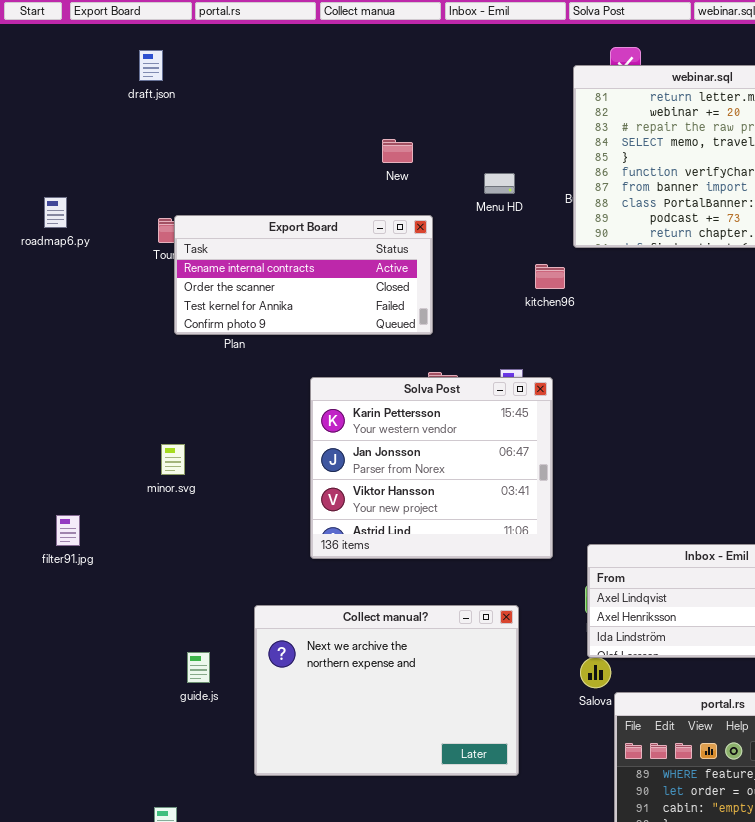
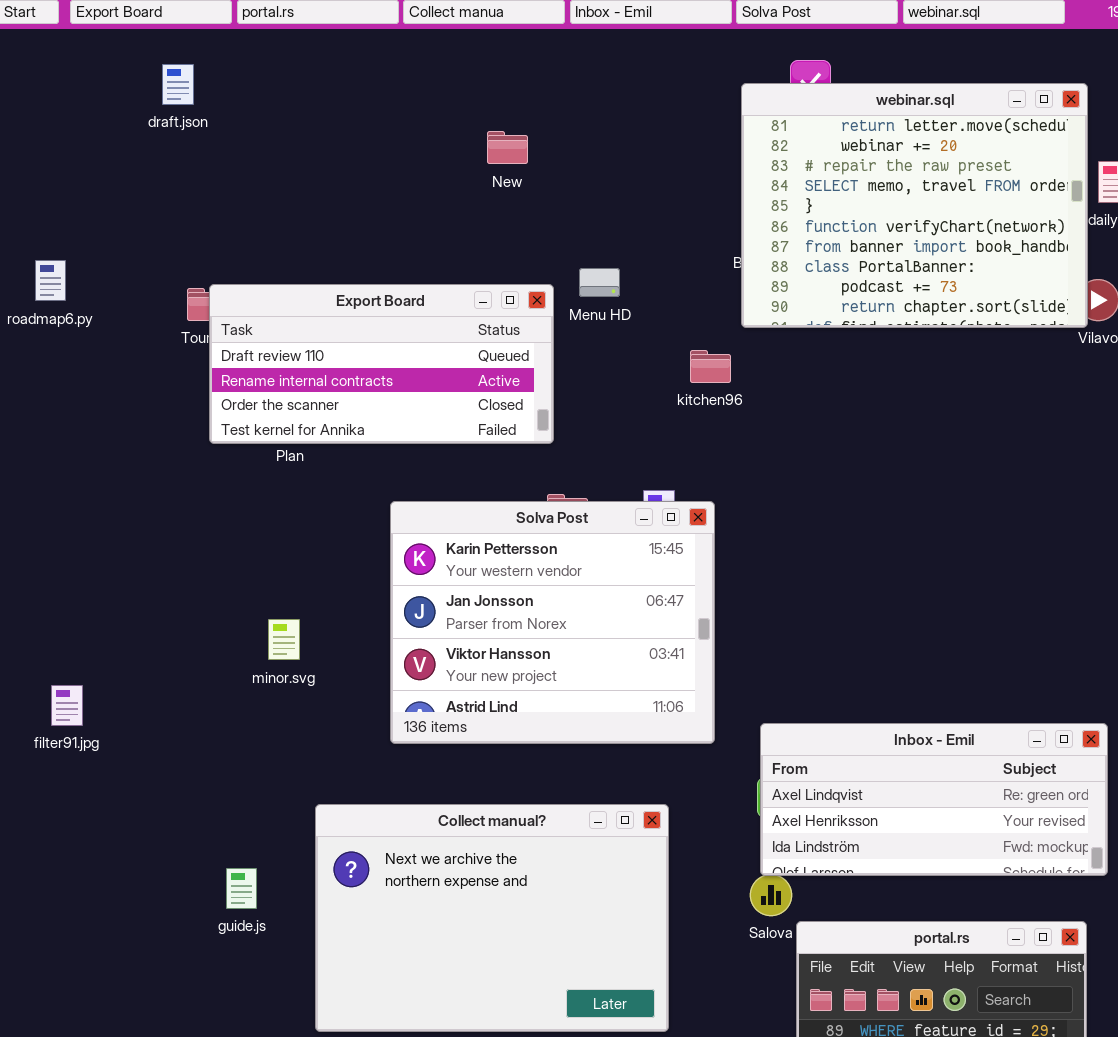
New: [382,139,413,163] -> [487,131,528,164], moved
Menu HD: [484,173,515,194] -> [579,268,620,297], moved
Export Board: [174,215,433,335] -> [209,284,554,444], scrolled up 1 row
minor.svg: [161,444,185,475] -> [268,619,300,660], moved

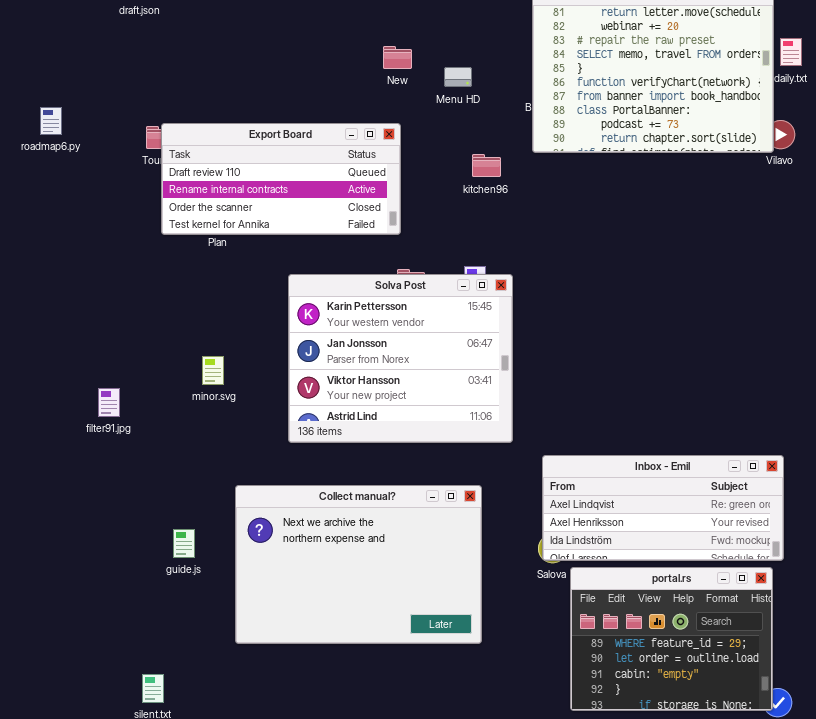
New: [487,131,528,164] -> [383,46,412,69], moved
Menu HD: [579,268,620,297] -> [444,67,472,87], moved
kitchen96: [690,350,731,383] -> [472,154,501,177], moved
filter91.jpg: [51,685,83,726] -> [98,388,120,417], moved
Inbox - Emil: [760,723,1108,876] -> [542,455,784,561], moved

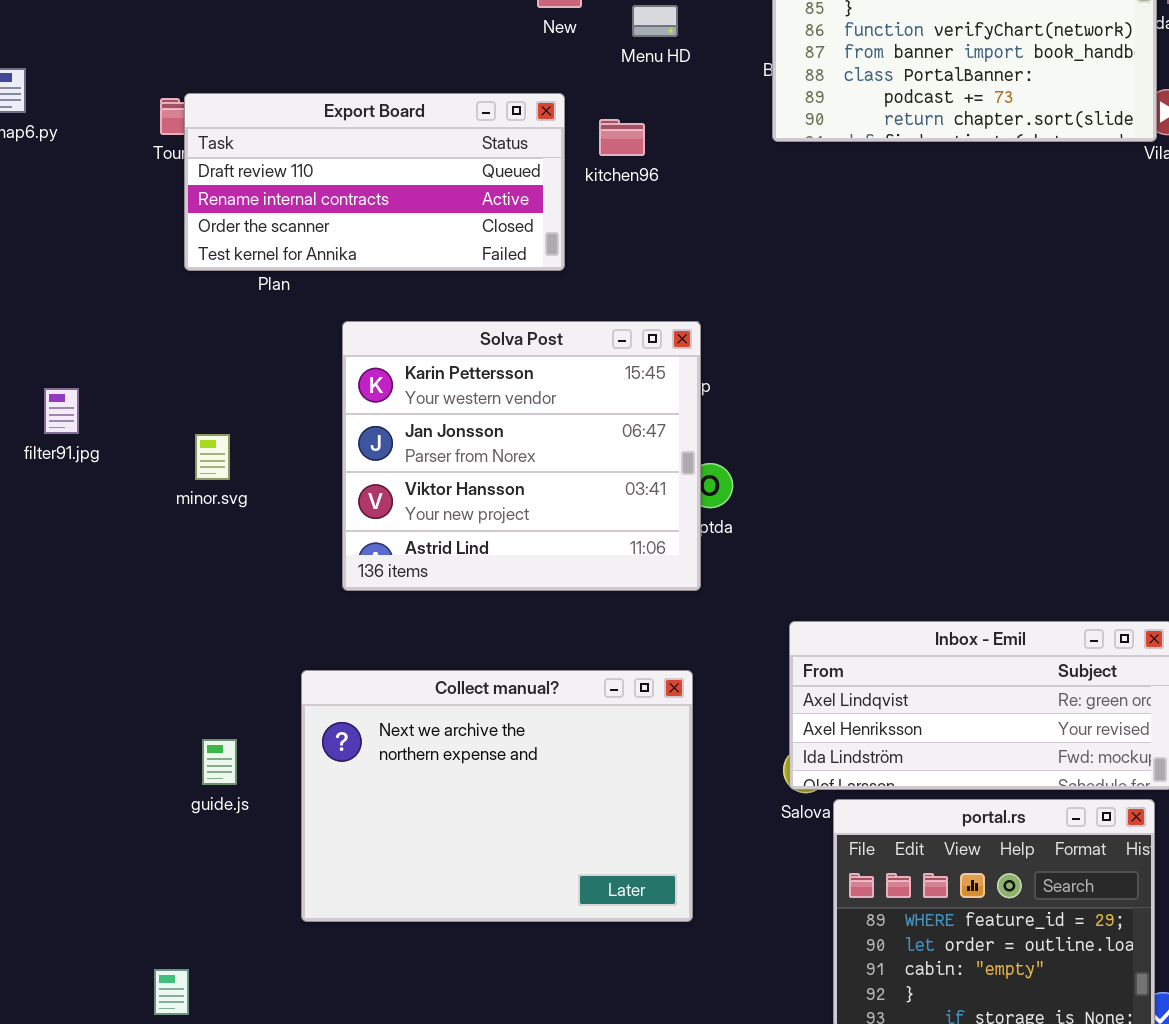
kitchen96: [472,154,501,177] -> [599,119,645,156], moved
Solva Post: [288,274,513,443] -> [342,321,701,591], moved
minor.svg: [202,356,224,385] -> [195,434,230,480], moved
filter91.jpg: [98,388,120,417] -> [44,388,79,434], moved

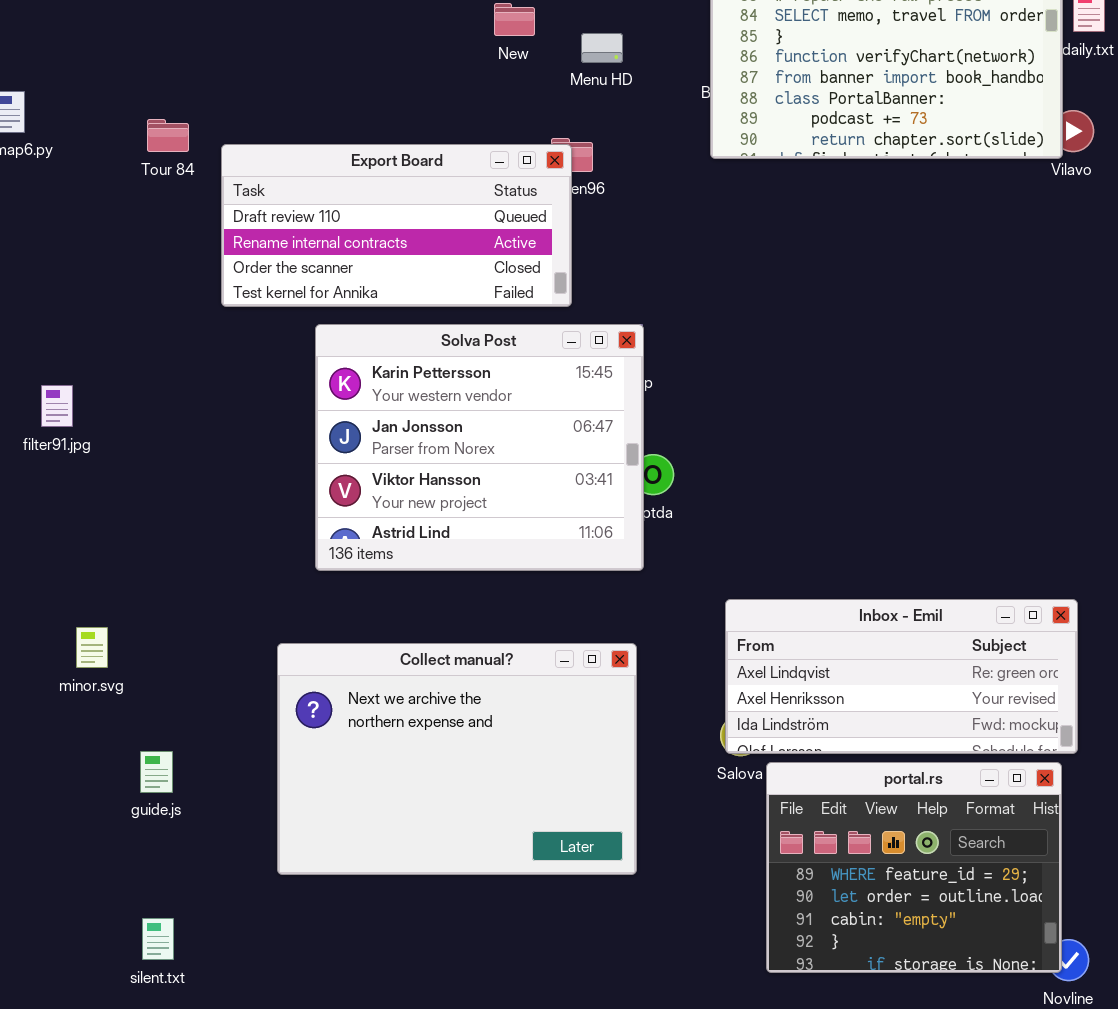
Export Board: [184,93,565,271] -> [221,144,572,307], moved
minor.svg: [195,434,230,480] -> [76,627,108,668], moved
guide.js: [202,739,237,785] -> [140,751,173,793], moved

